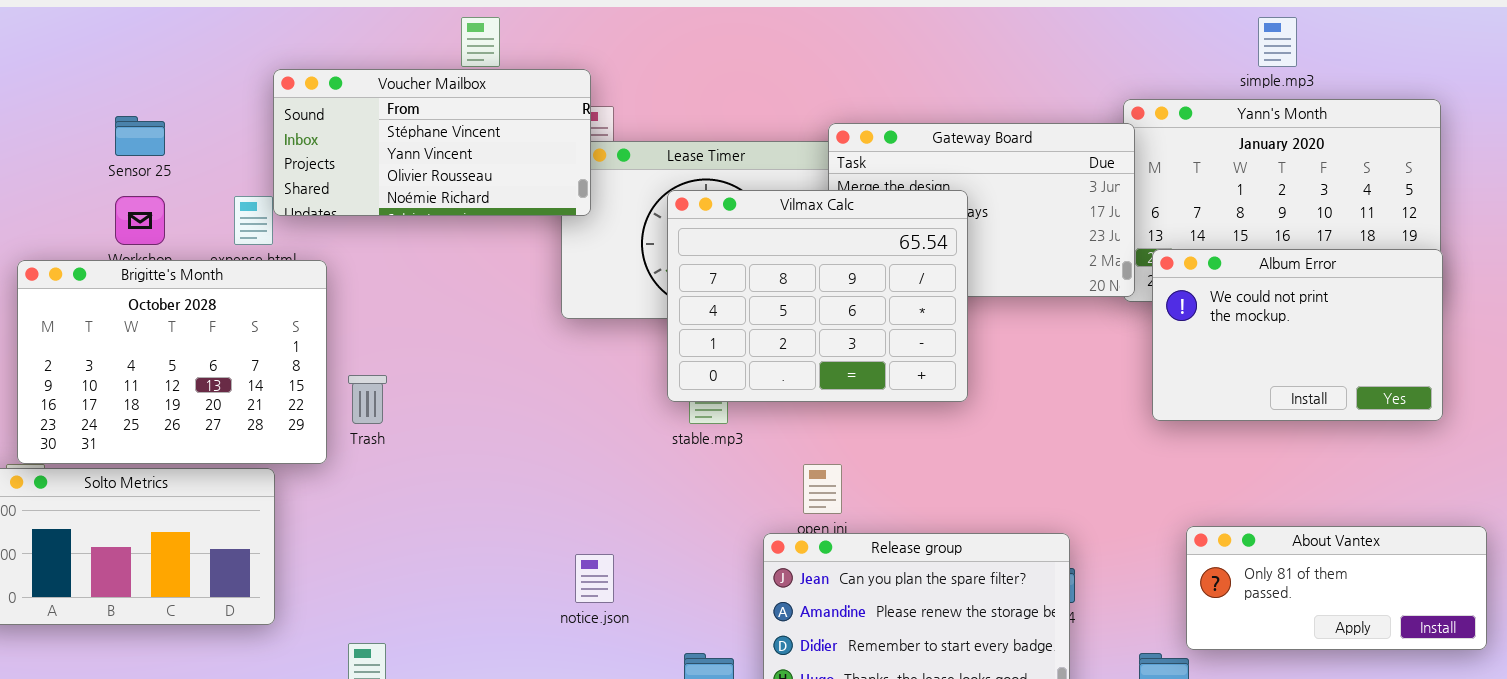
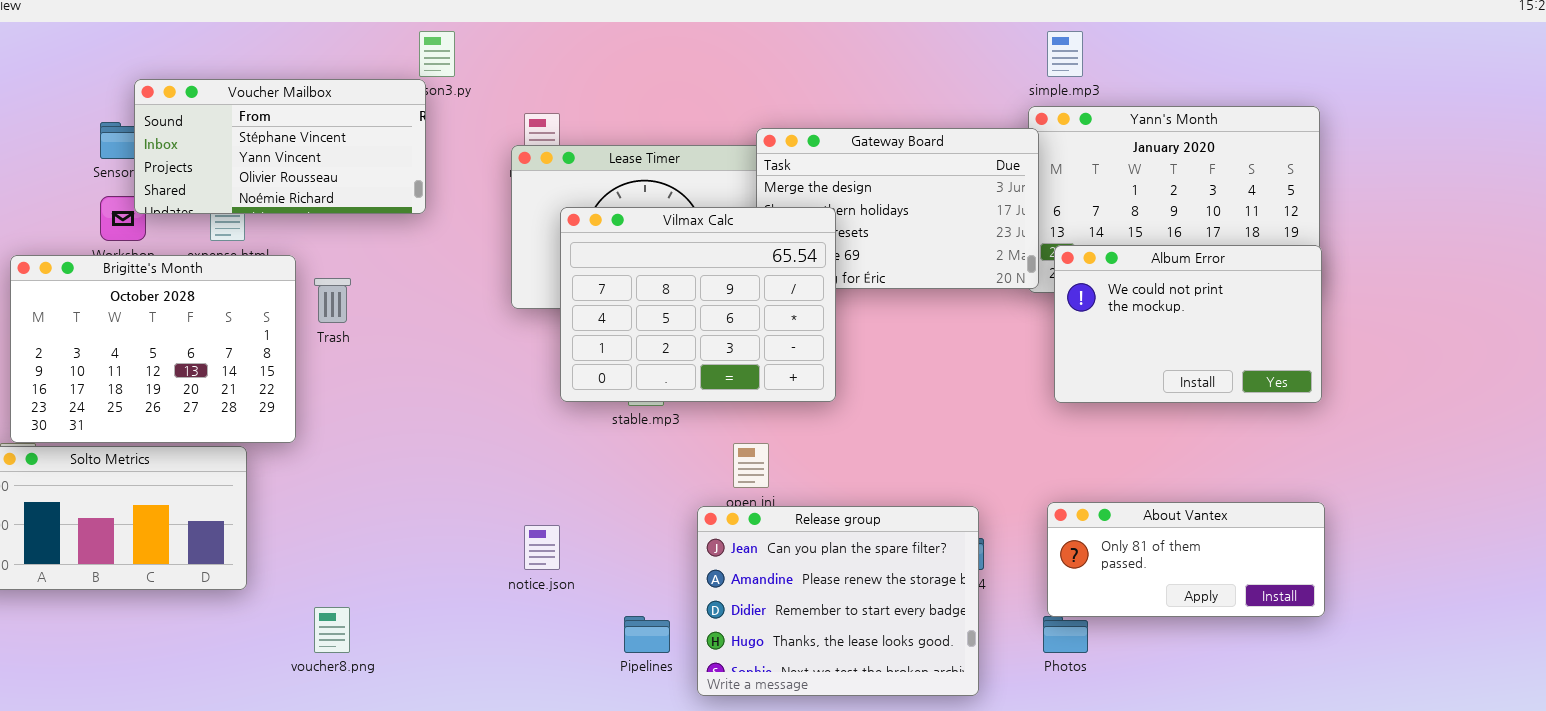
simple.mp3: [1258,17,1297,67] -> [1047,31,1083,77], moved
Voucher Mailbox: [273,69,591,216] -> [134,79,426,214], moved
Vilmax Calc: [667,190,968,402] -> [560,207,836,402], moved
Trash: [348,375,387,424] -> [314,278,351,323], moved
About Vantex: [1186,526,1487,650] -> [1047,502,1325,617], moved

